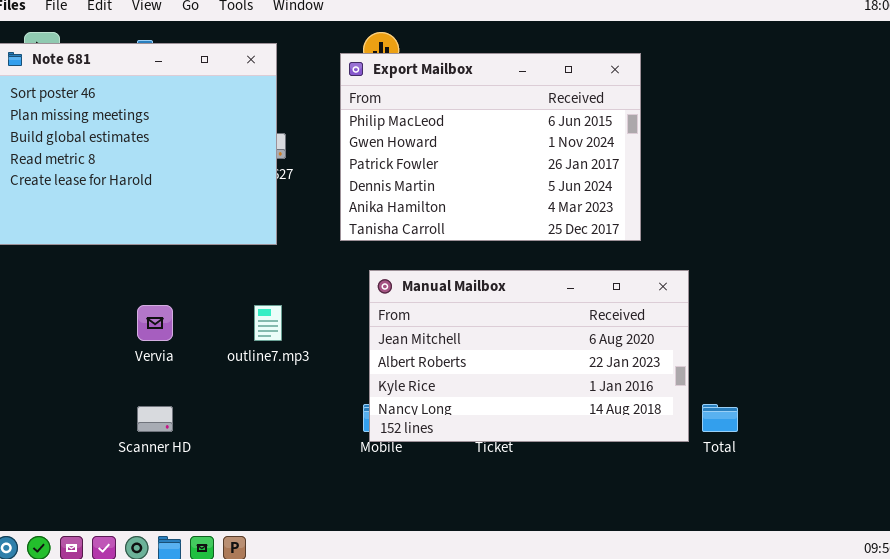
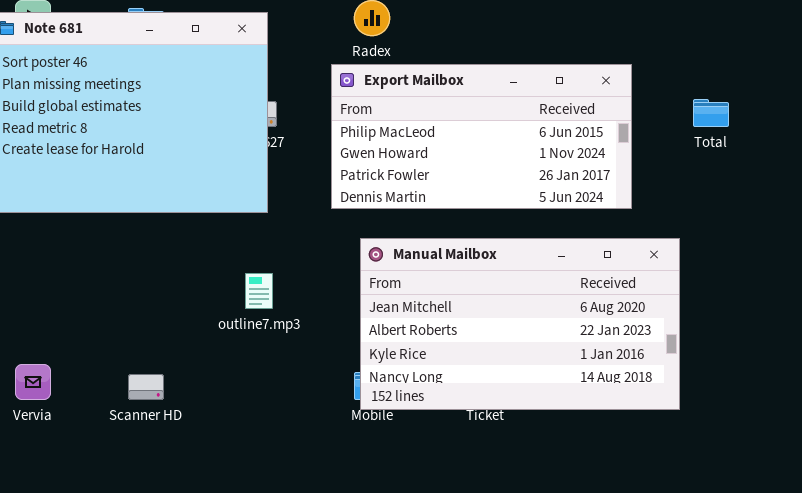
Export Mailbox: [340,53,641,241] -> [331,64,632,209], resized
Vervia: [137,305,173,341] -> [15,364,51,400], moved
Total: [702,404,738,432] -> [693,99,729,127], moved

